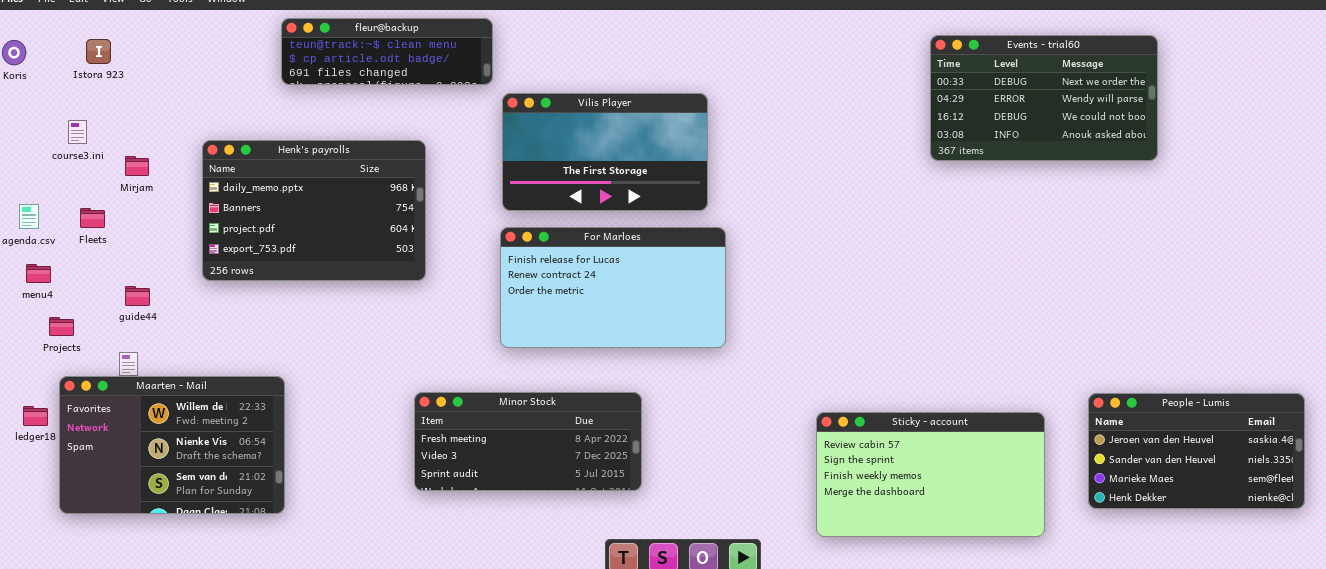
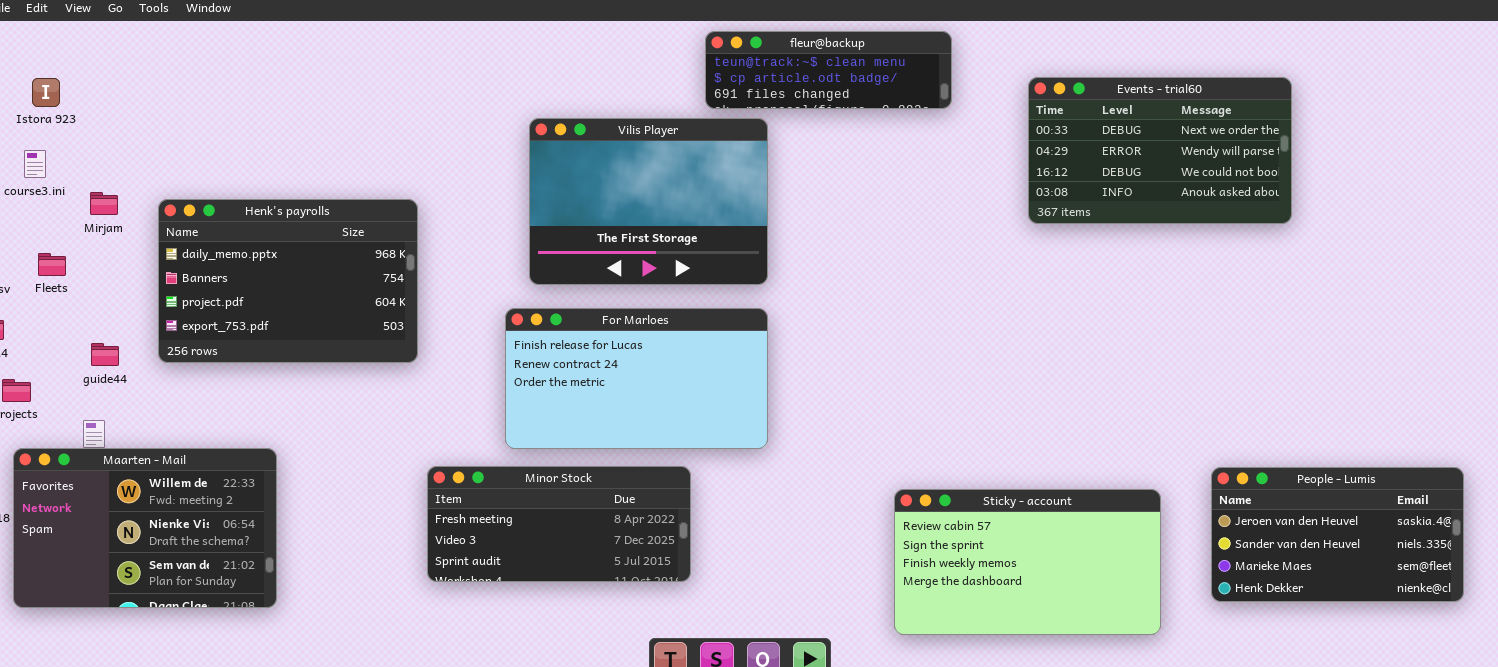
fleur@backup: [281,18,493,85] -> [705,31,952,109], moved
Events - trial60: [930,35,1158,161] -> [1028,77,1292,224], moved
Istora 923: [86,39,111,64] -> [32,78,60,107], moved
Vilis Player: [502,93,708,211] -> [529,118,768,285], resized
Henk's payrolls: [202,140,426,281] -> [158,199,418,363], moved
For Marloes: [500,227,726,348] -> [505,308,768,449], moved

